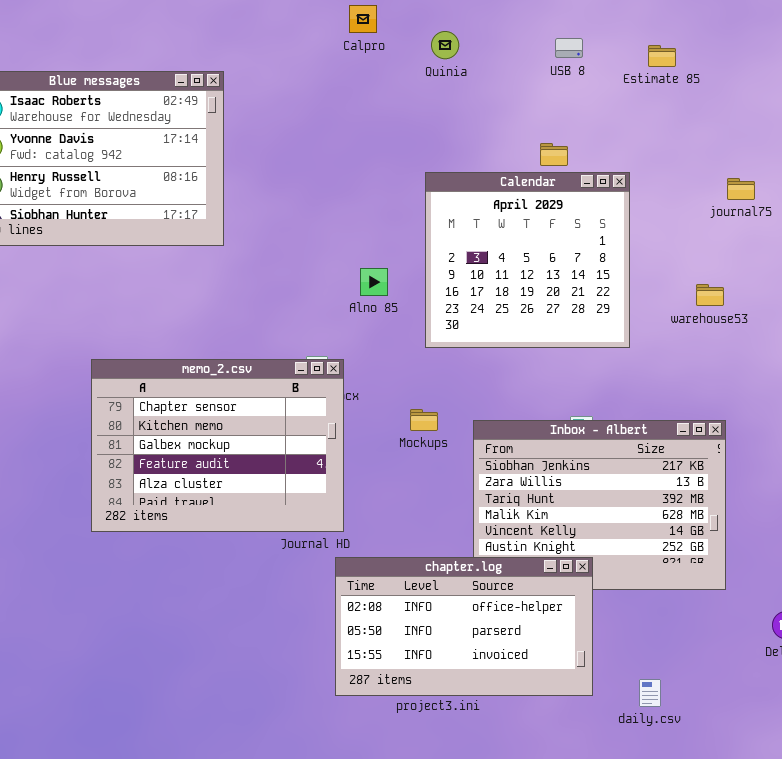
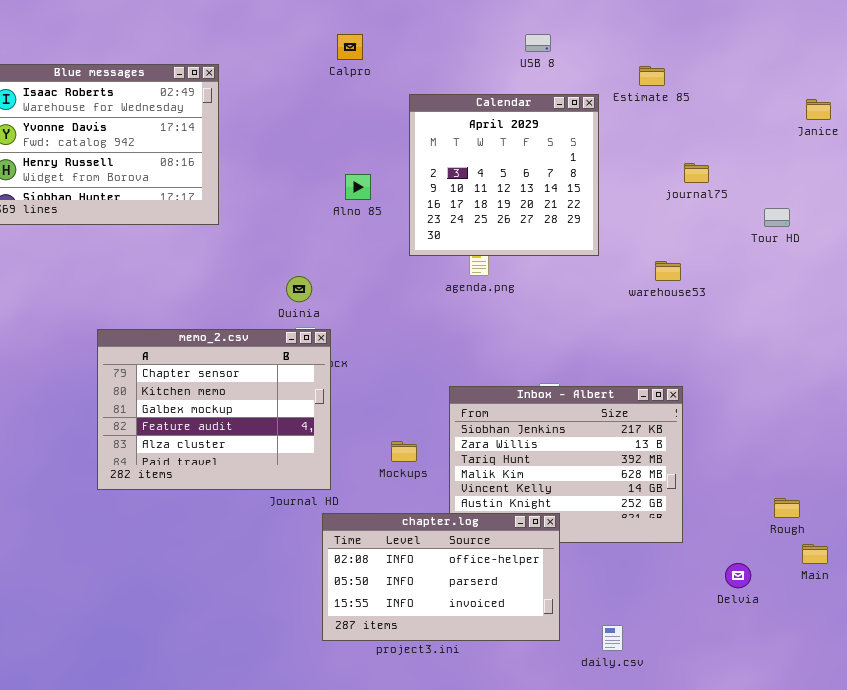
Calpro: [349,5,377,33] -> [337,34,363,60], moved
Quinia: [431,31,459,59] -> [286,276,312,302], moved
Estimate 85: [648,45,676,67] -> [639,66,665,86], moved
Calendar: [425,172,630,348] -> [409,94,599,256], moved
Alno 85: [360,268,388,296] -> [345,174,371,200], moved
Mockups: [410,409,438,431] -> [391,441,417,462], moved

